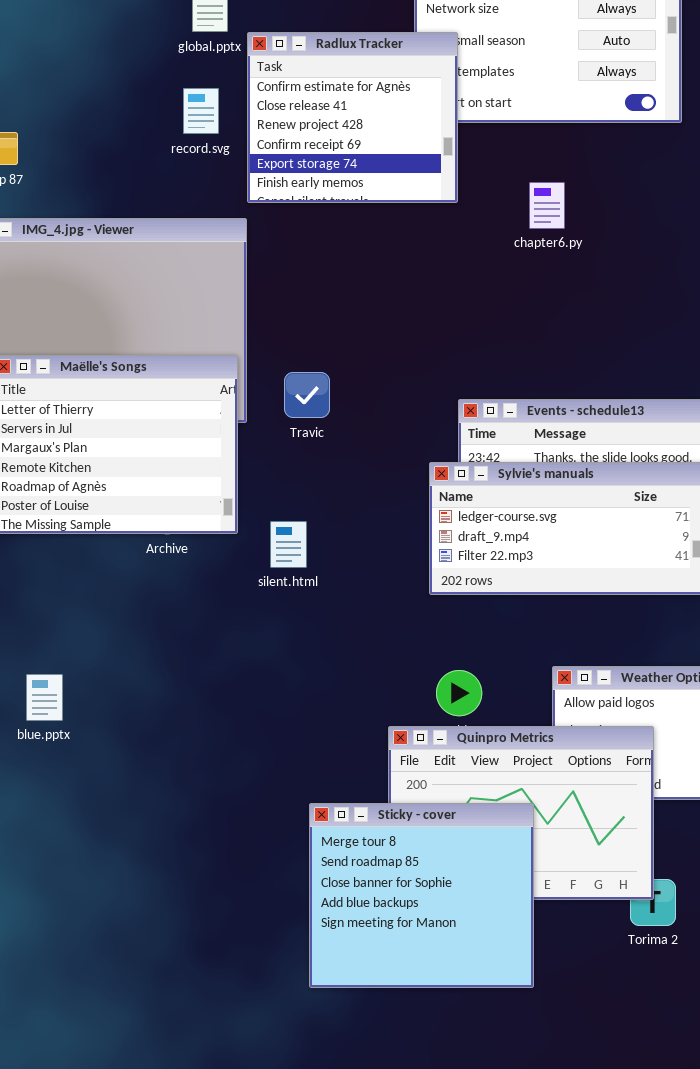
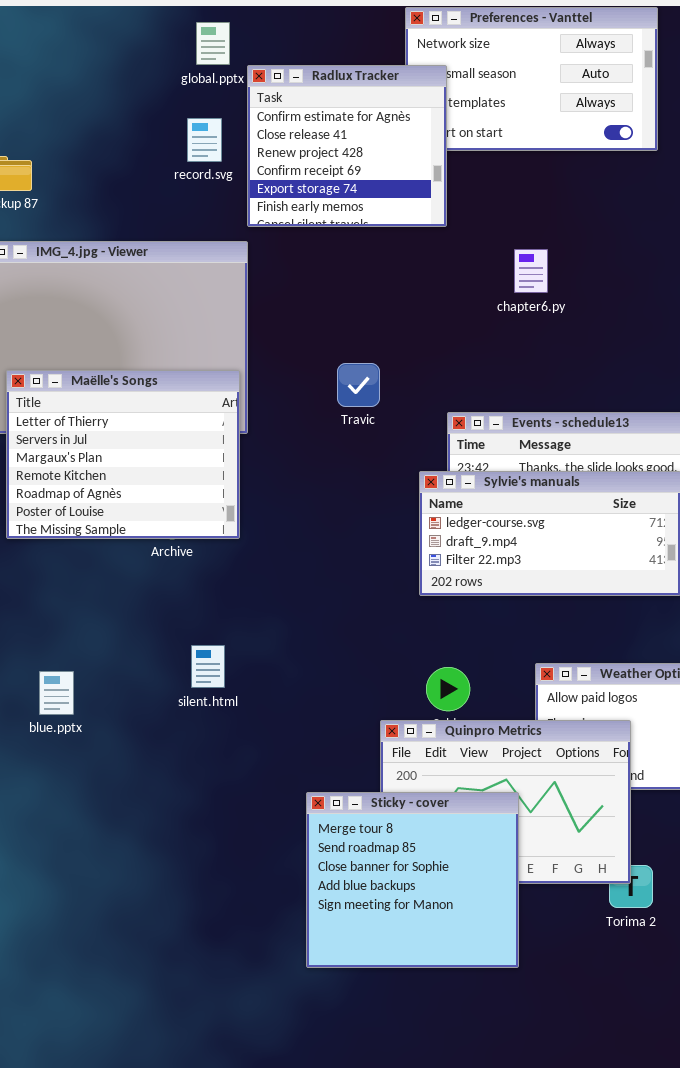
chapter6.py: [529,182,565,229] -> [514,249,548,293], moved
Travic: [284,372,330,418] -> [337,363,380,407], moved
silent.html: [270,521,307,568] -> [191,645,225,688], moved

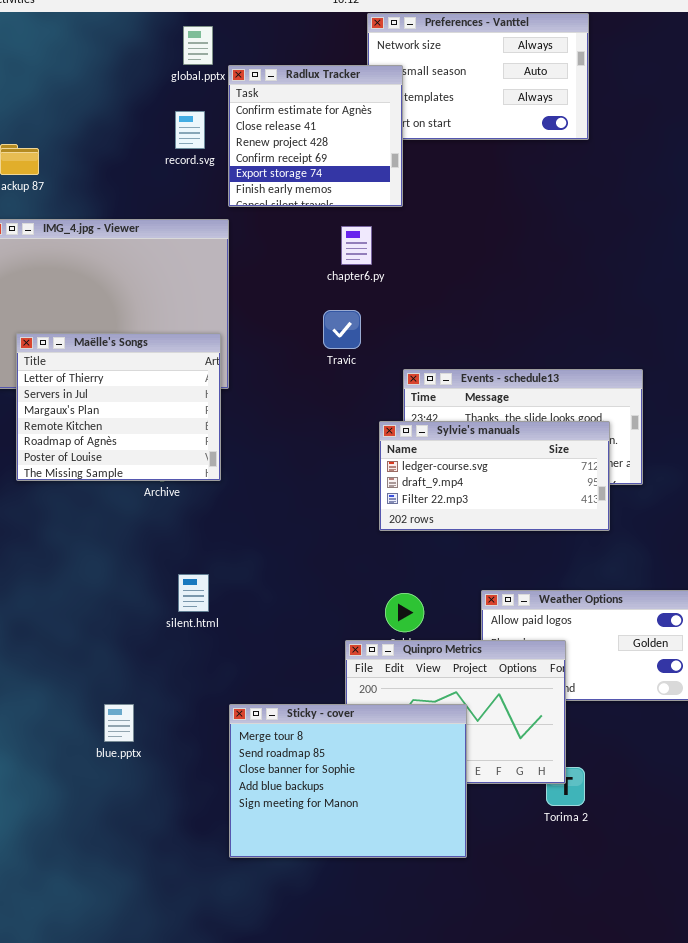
chapter6.py: [514,249,548,293] -> [341,226,372,265], moved
Travic: [337,363,380,407] -> [323,310,361,349], moved
blue.pptx: [39,671,74,715] -> [104,704,134,742], moved
Sticky - cover: [306,792,519,968] -> [229,704,467,858], resized

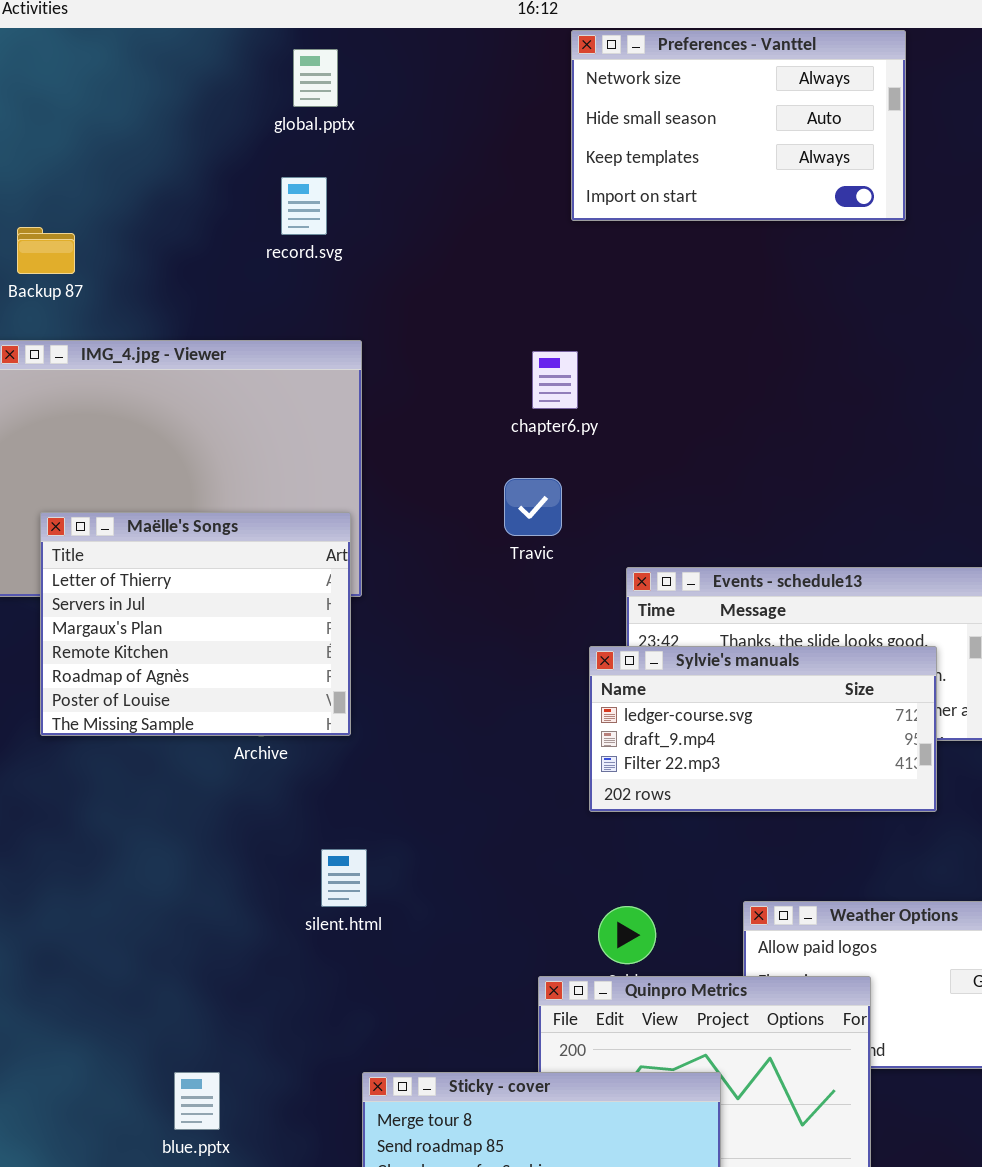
Radlux Tracker: [228,65,403,207] -> none, closed
silent.html: [178,574,209,612] -> [321,849,367,907], moved

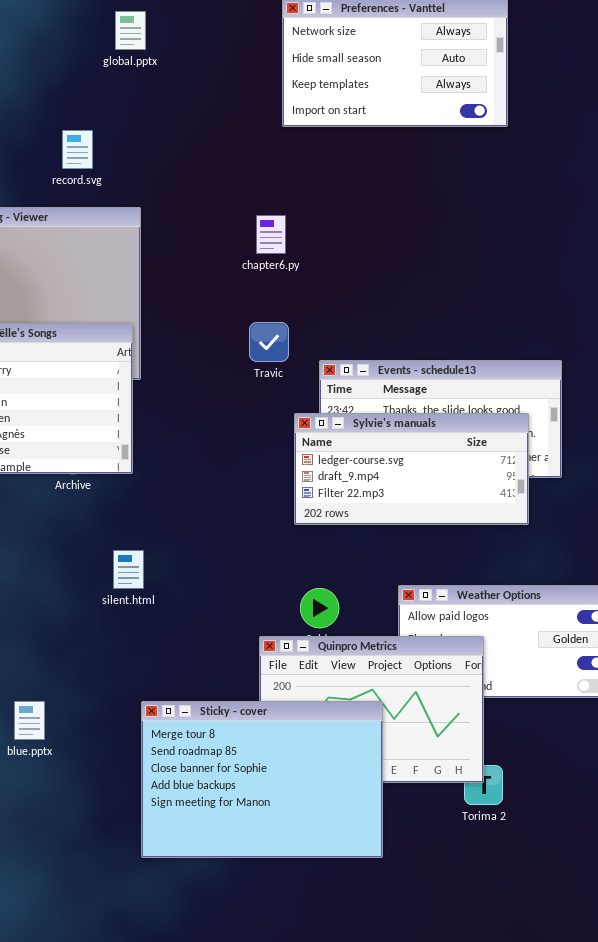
global.pptx: [293,49,338,107] -> [115,11,146,50], moved
record.svg: [281,177,327,235] -> [62,130,93,169], moved
Travic: [504,478,562,536] -> [249,322,289,362], moved

